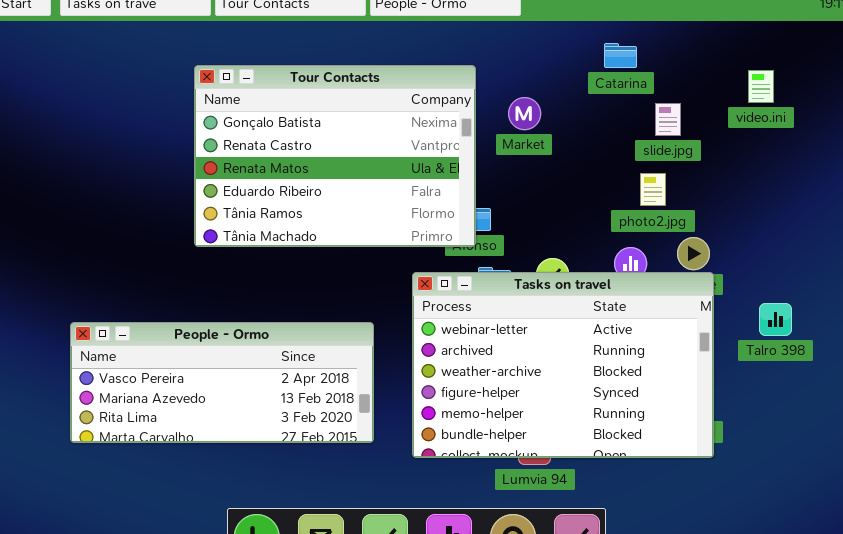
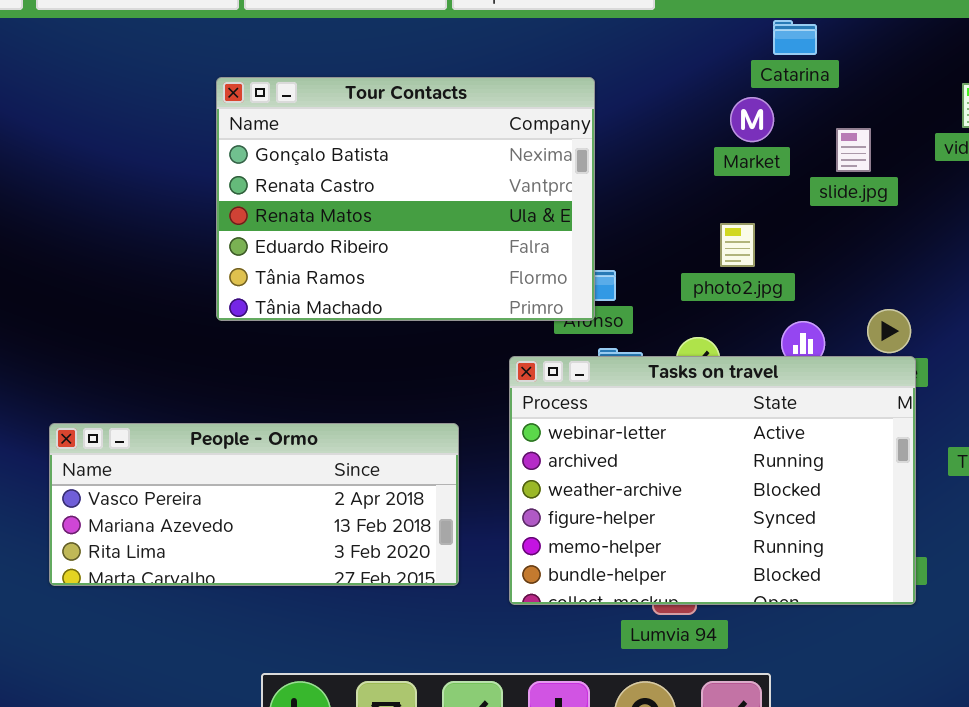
Catarina: [604,43,637,68] -> [773,20,817,55], moved
Market: [508,97,541,130] -> [730,97,774,142], moved
photo2.jpg: [640,173,666,206] -> [720,223,755,267], moved

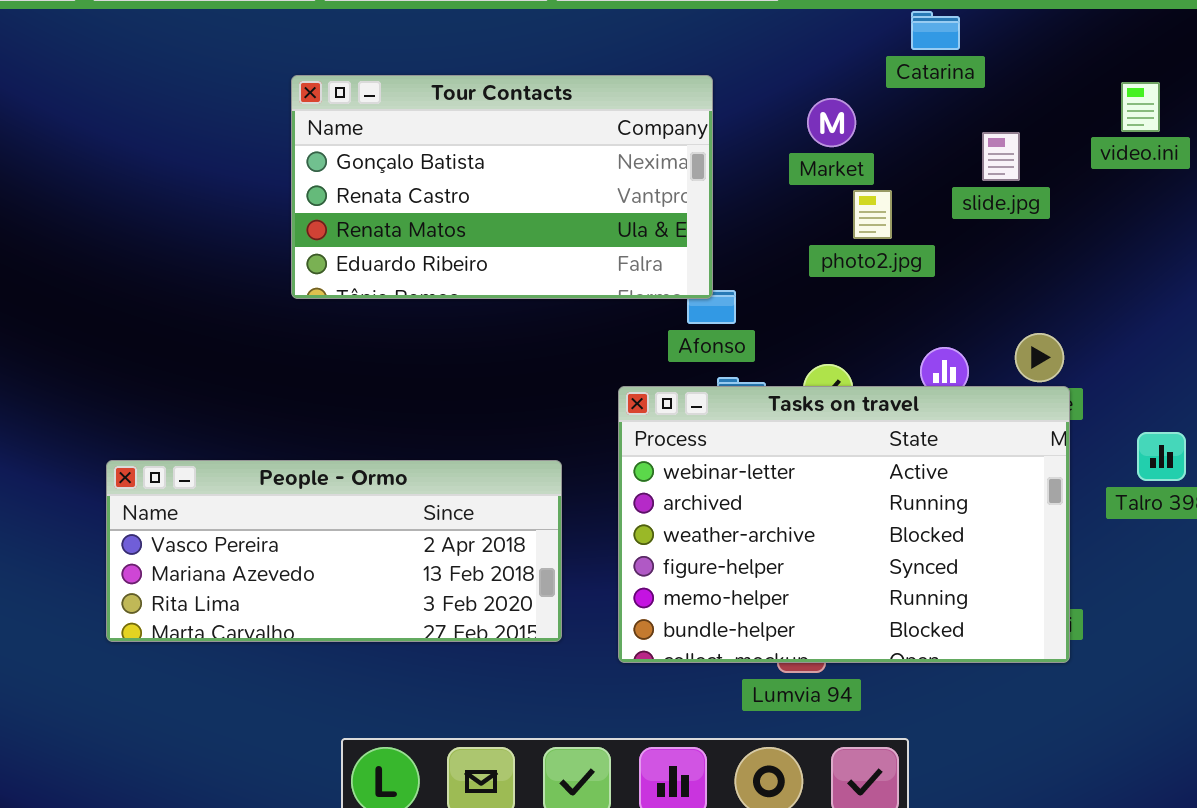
Tour Contacts: [216,77,595,321] -> [291,75,713,299], resized
Market: [730,97,774,142] -> [807,98,856,147], moved
photo2.jpg: [720,223,755,267] -> [853,190,892,239], moved

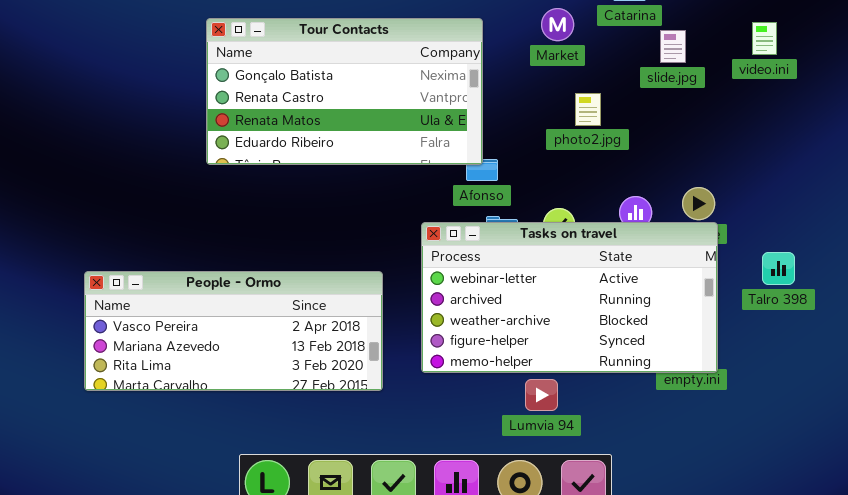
Market: [807,98,856,147] -> [541,8,574,41], moved
slide.jpg: [982,132,1020,181] -> [660,30,686,63], moved
Tasks on travel: [618,386,1070,663] -> [421,222,718,373], resized

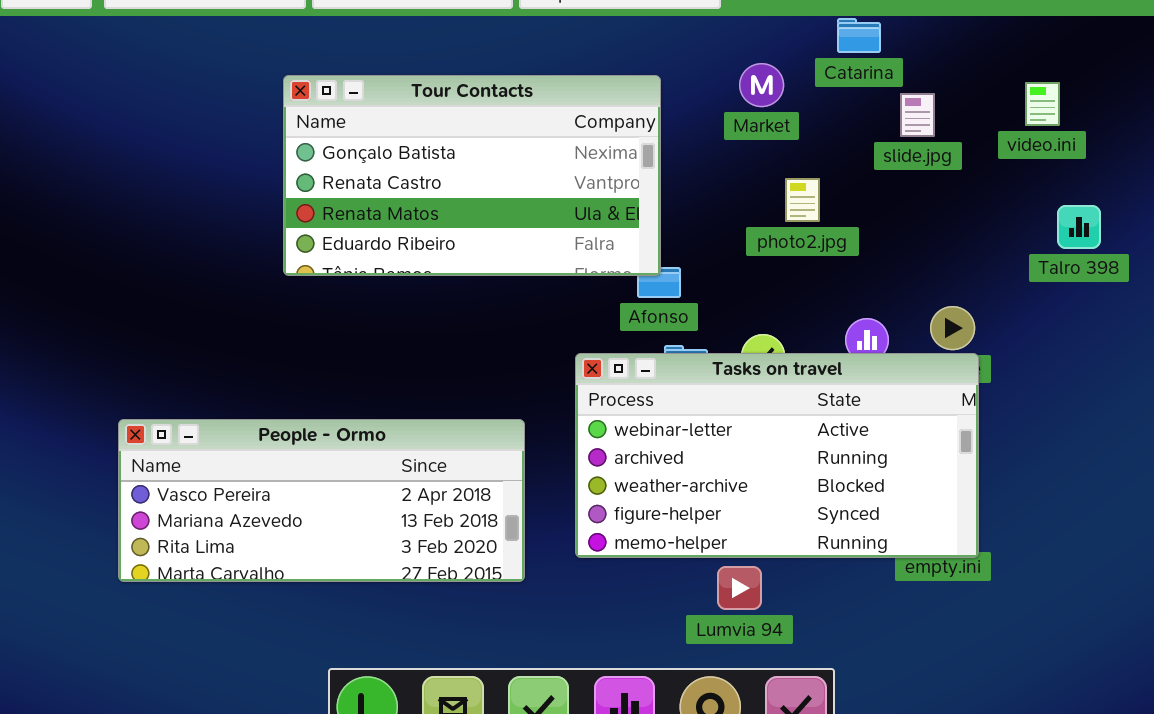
Talro 398: [762,252,795,285] -> [1057,205,1101,249], moved

